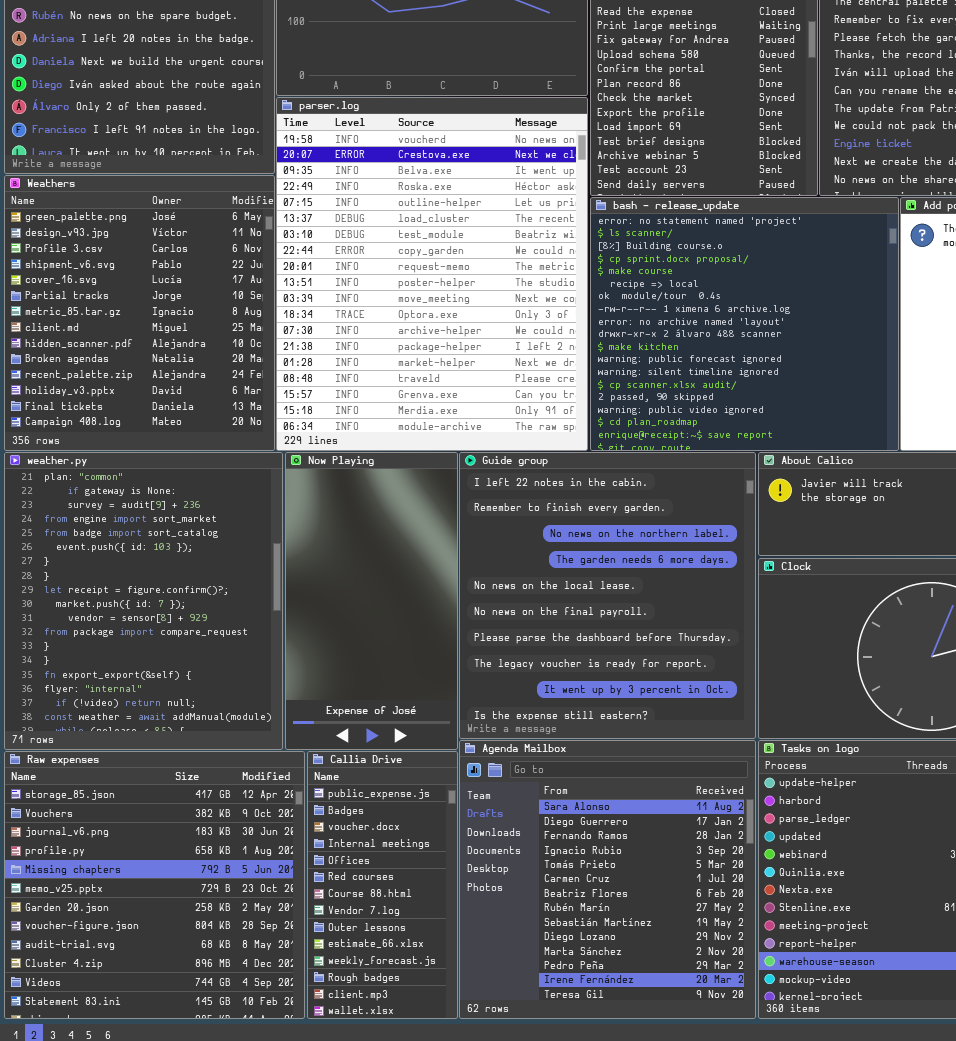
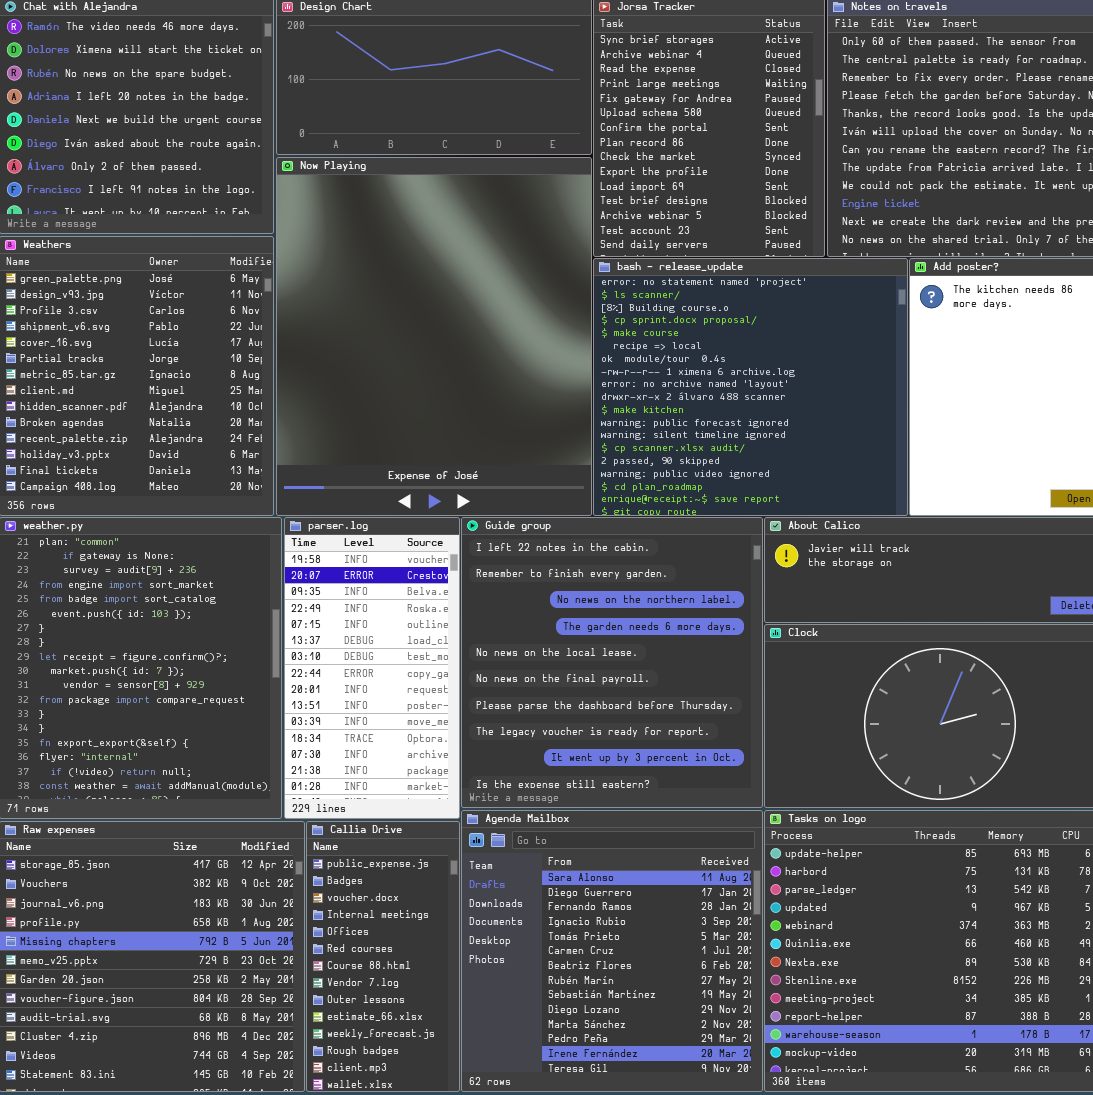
parser.log: [276,97,588,451] -> [284,517,460,819], moved, resized
Now Playing: [285,452,458,750] -> [276,157,592,516], moved, resized

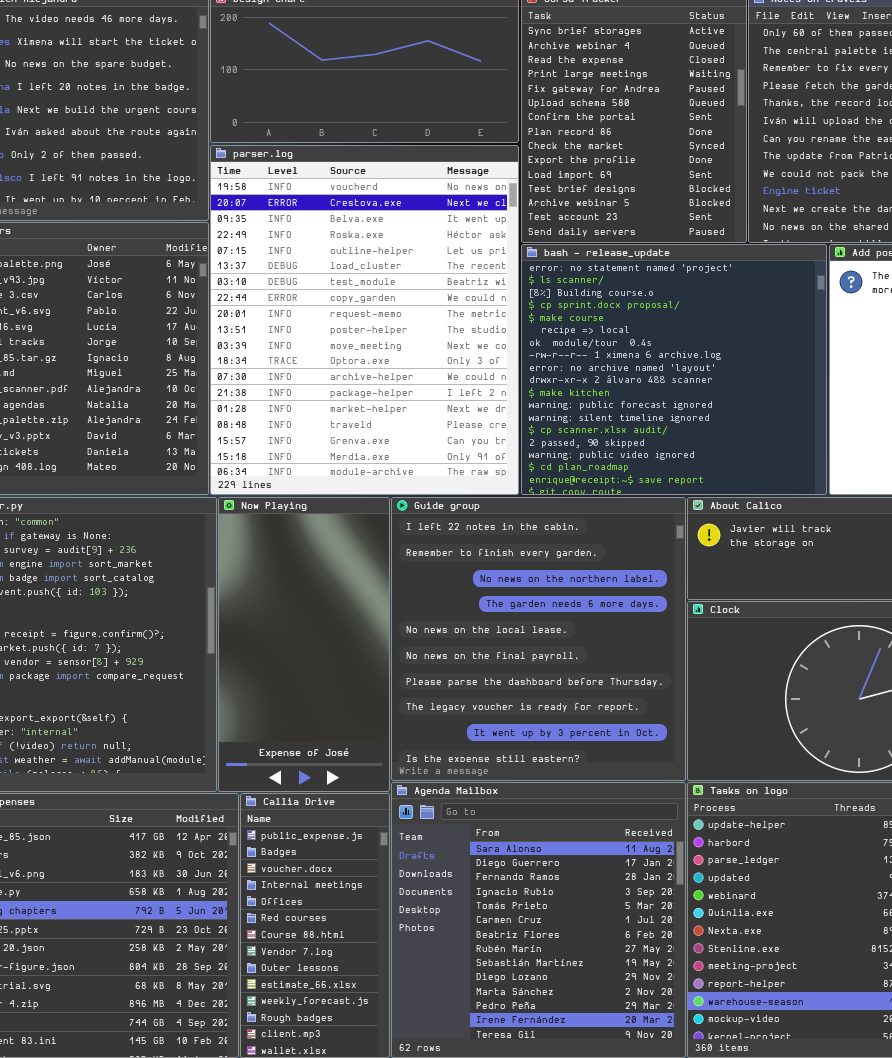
Now Playing: [276,157,592,516] -> [218,497,390,792], moved, resized
parser.log: [284,517,460,819] -> [210,145,519,495], moved, resized

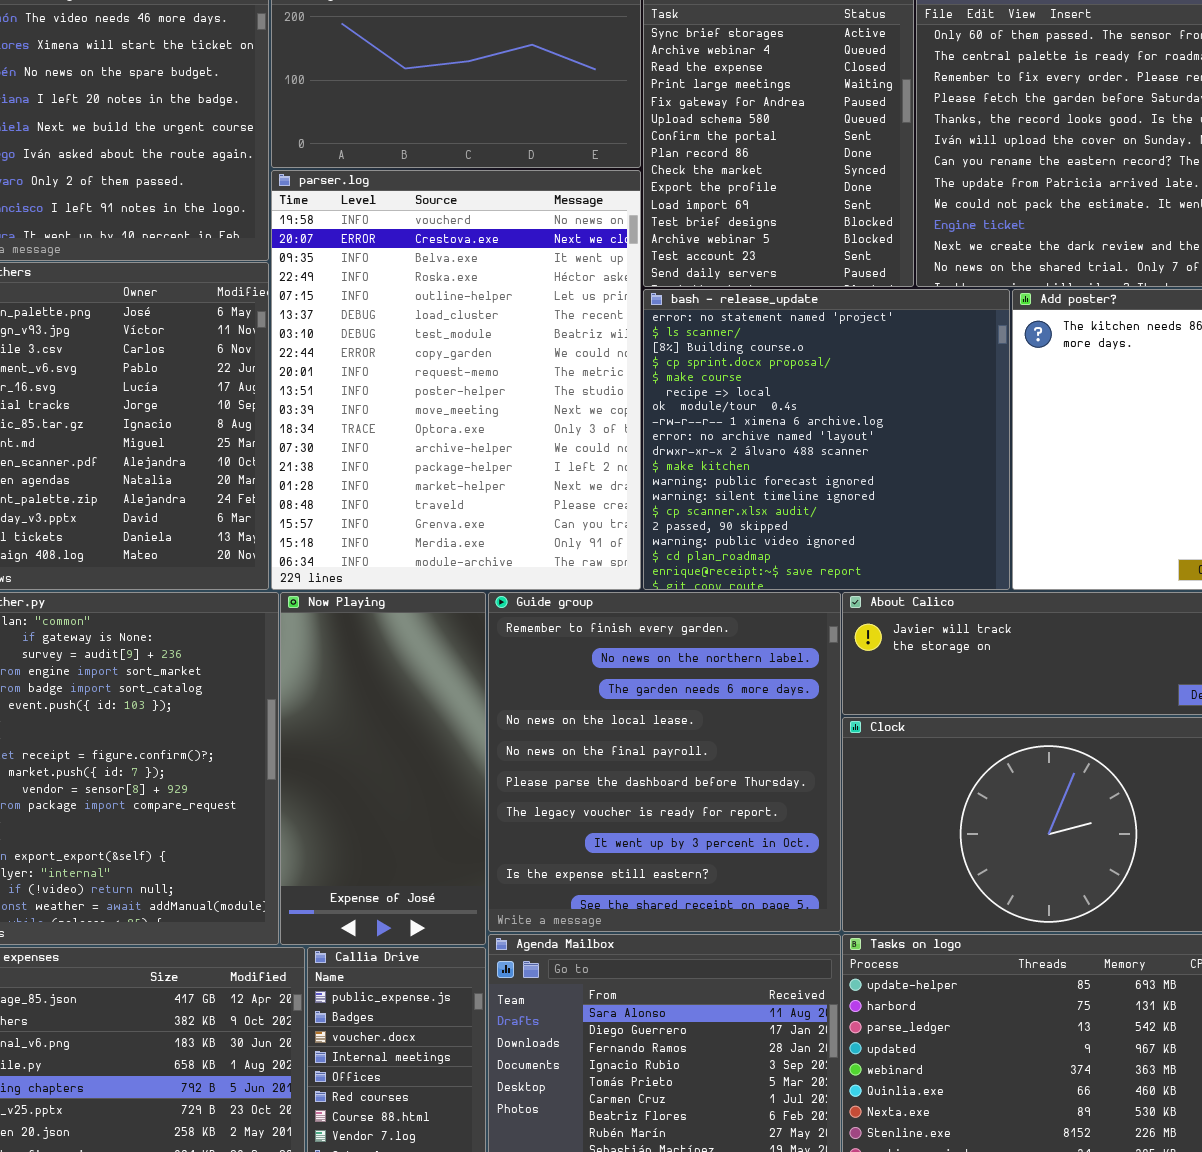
Guide group: [391,497,686,781] -> [488,592,841,932], scrolled down 1 row

